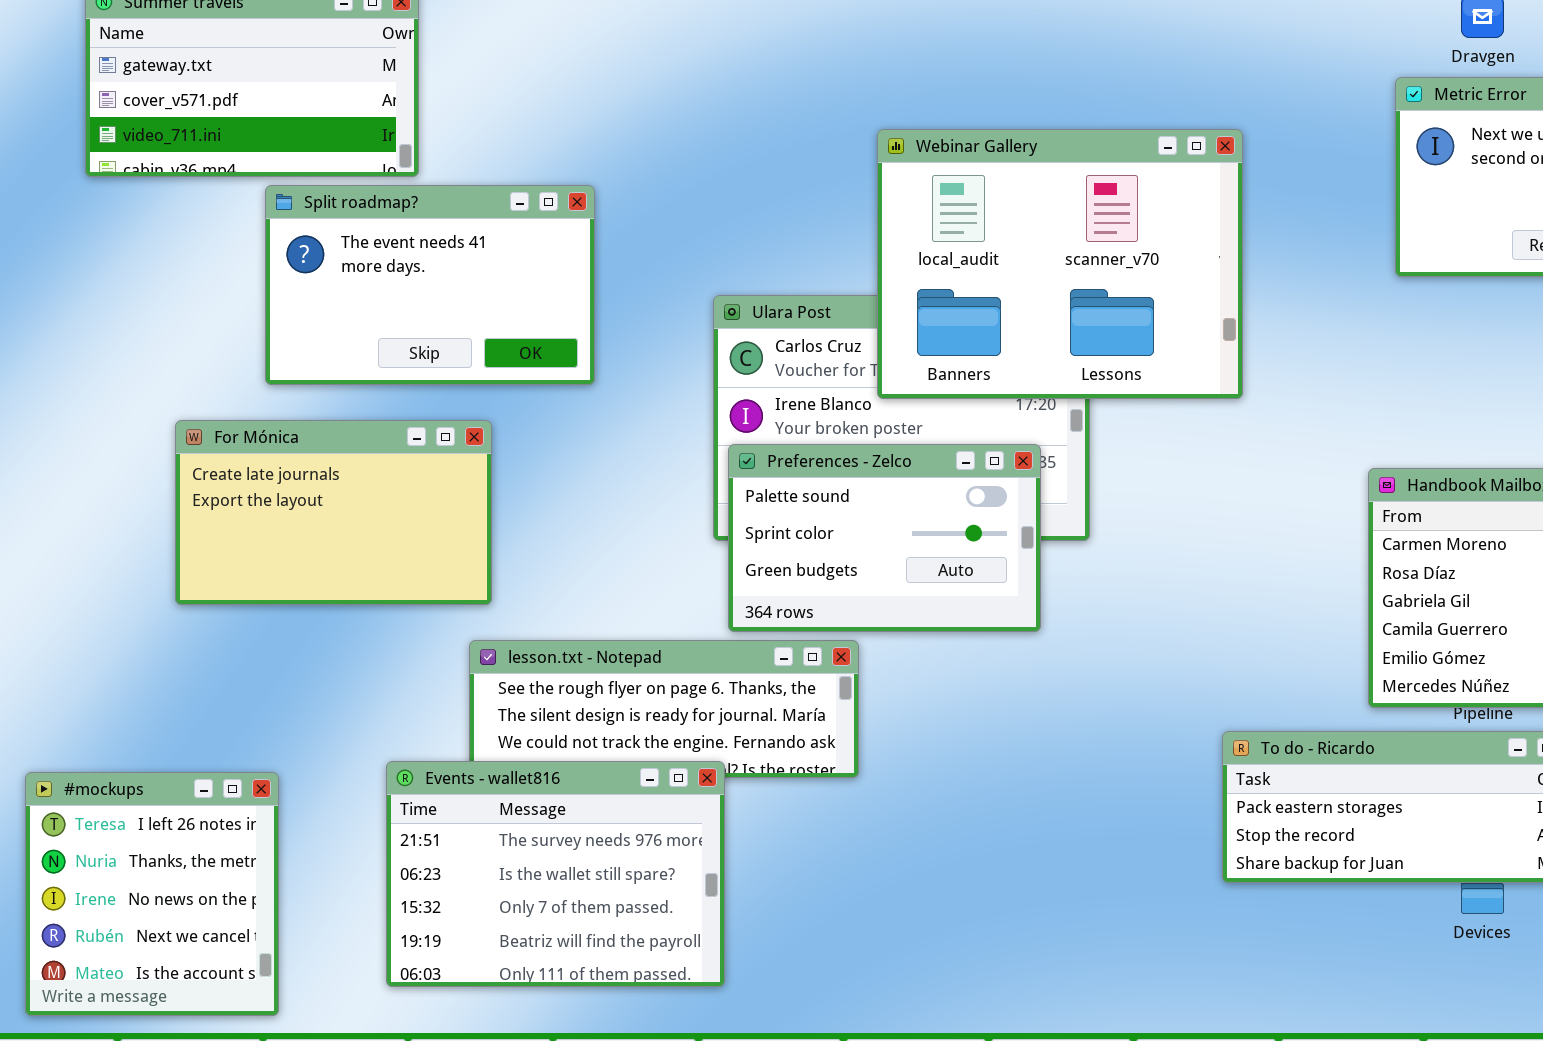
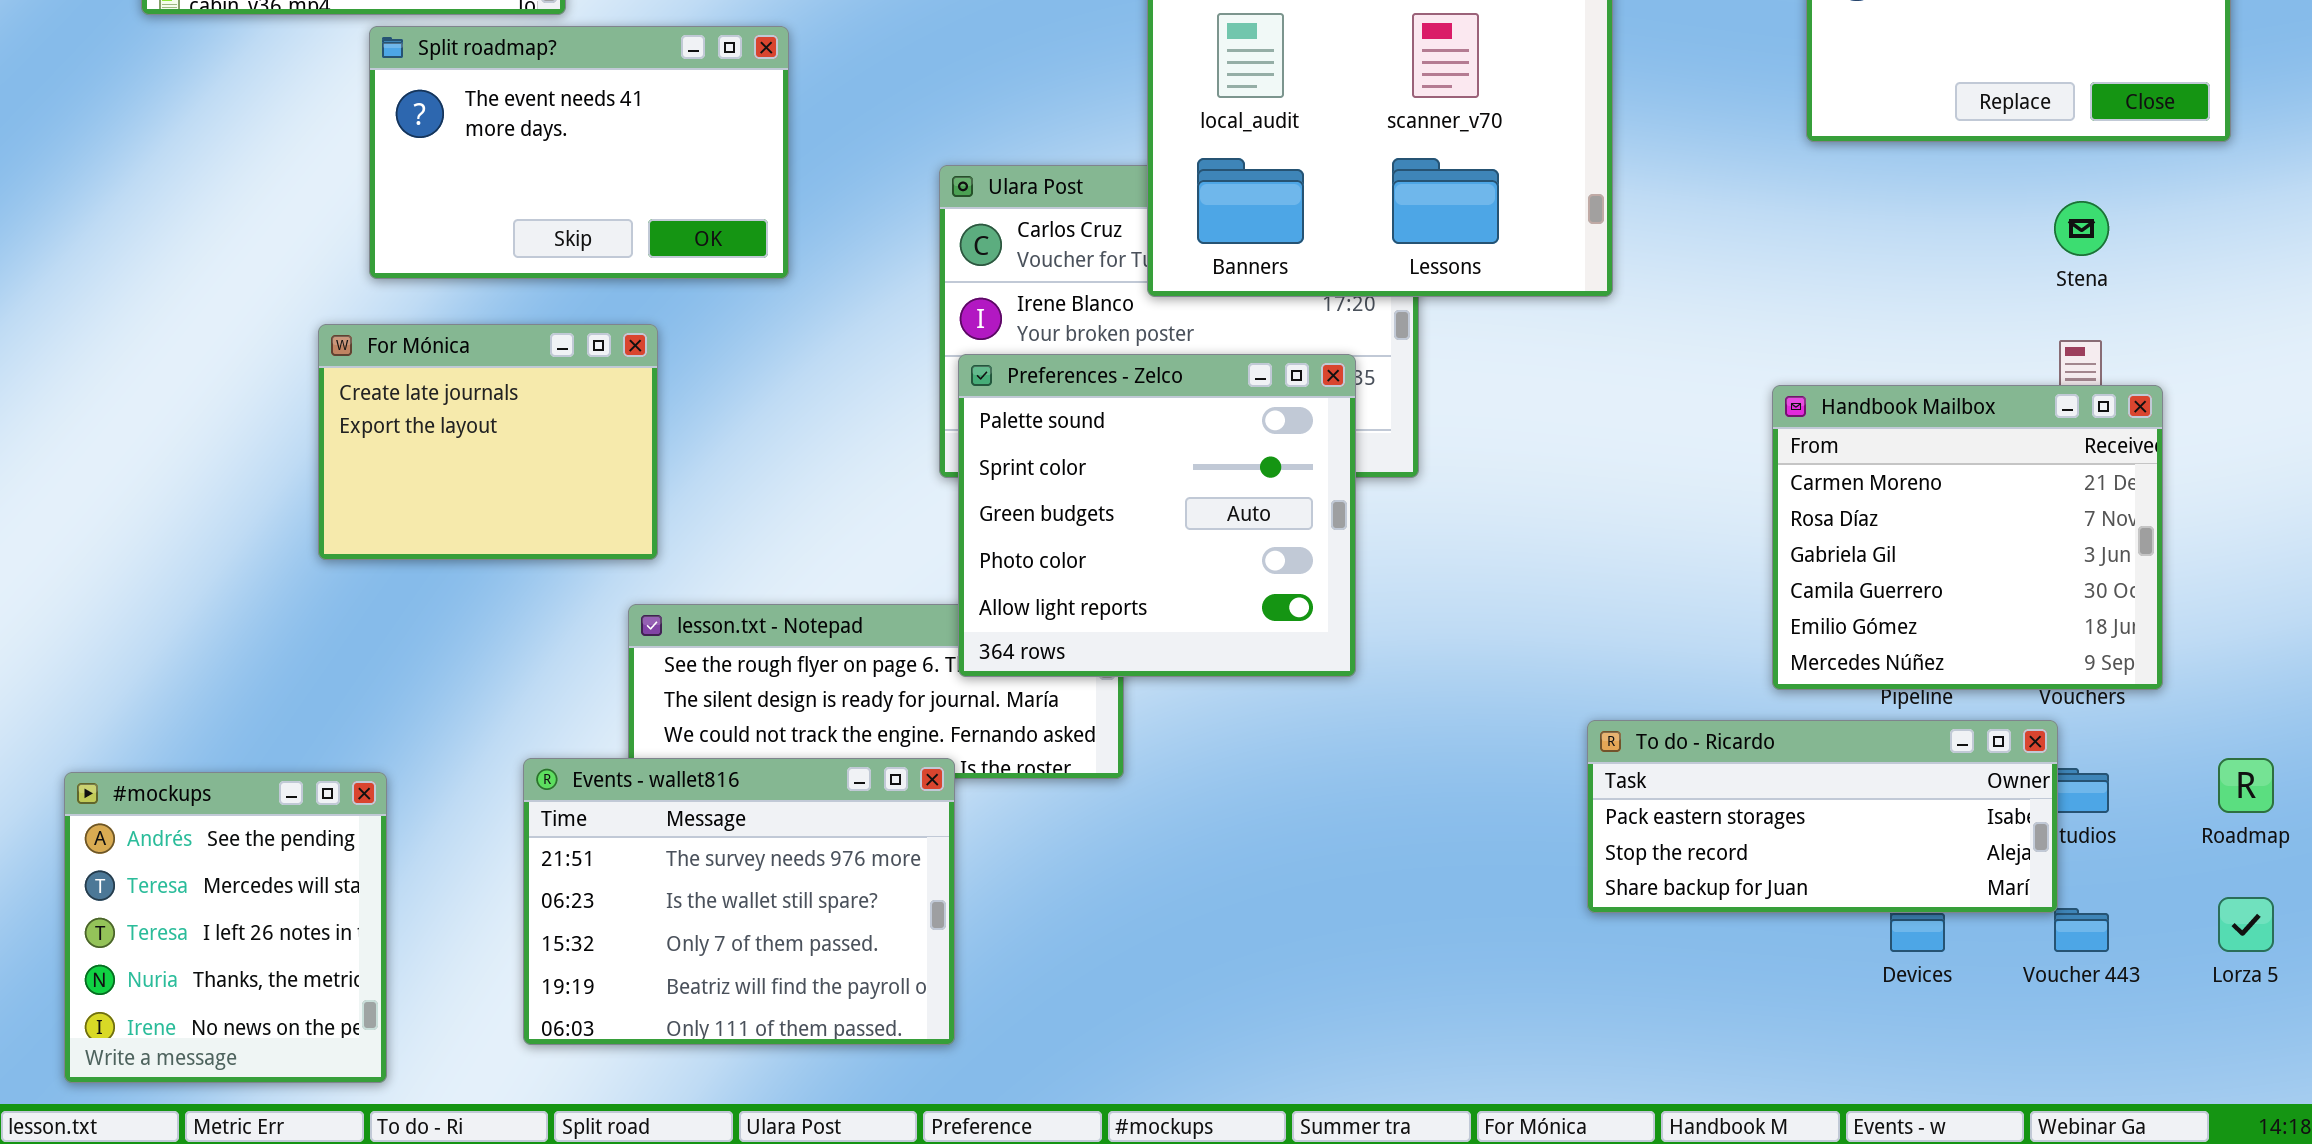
For Mónica: [175,420,492,605] -> [318,324,658,560], resized
Preferences - Zelco: [728,444,1041,632] -> [958,354,1356,677], resized
#mockups: [25,772,279,1016] -> [64,772,387,1083], scrolled up 2 rows

